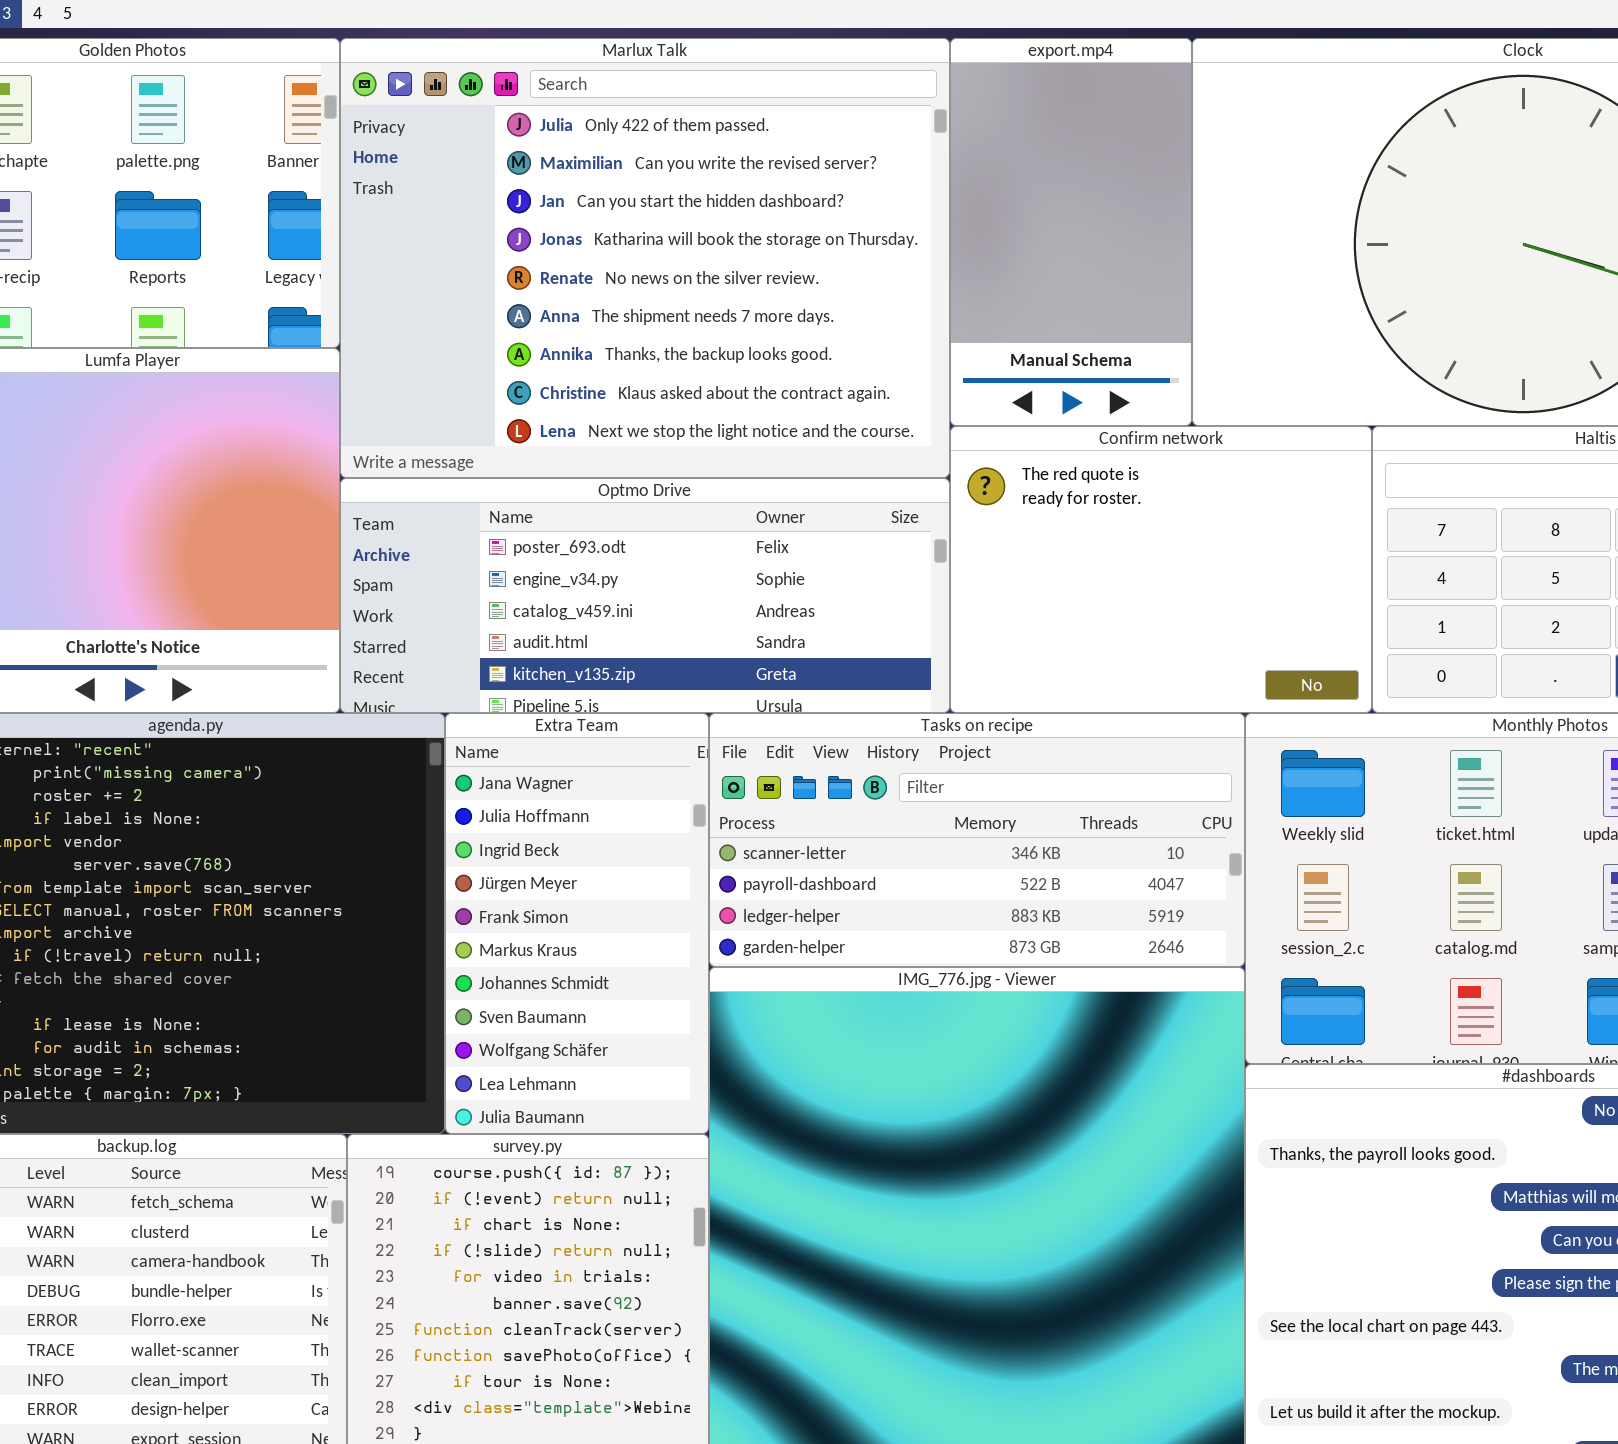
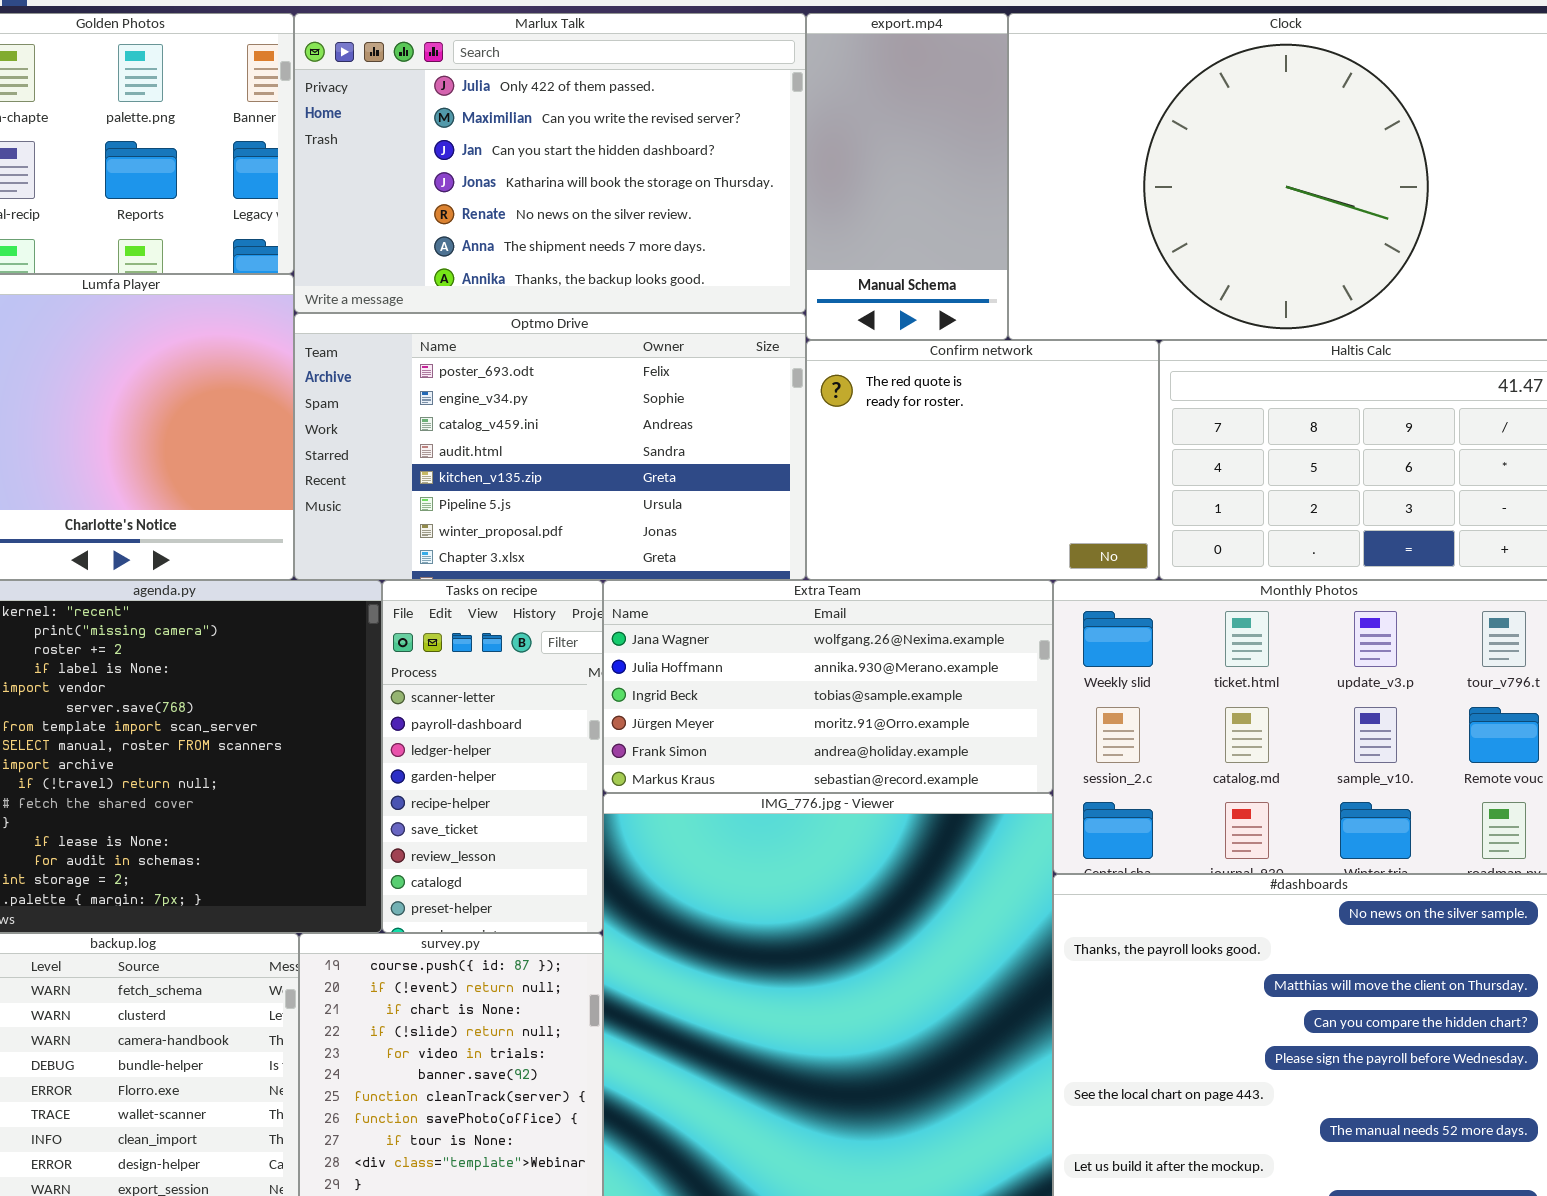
Marlux Talk: [340,38,950,478] -> [294,13,806,313], resized
Optmo Drive: [340,478,950,713] -> [294,313,806,580], resized
Extra Team: [445,713,709,1134] -> [603,580,1053,793], moved, resized
Tasks on recipe: [709,713,1245,967] -> [382,580,603,933], moved, resized

